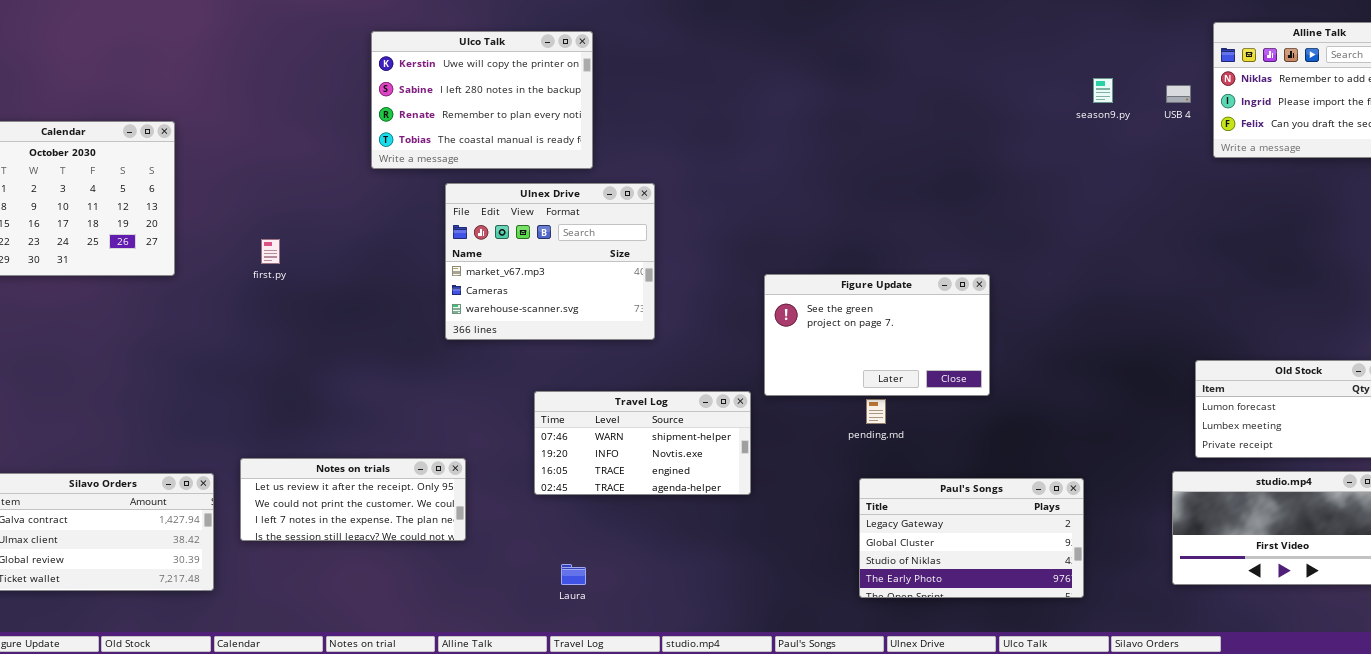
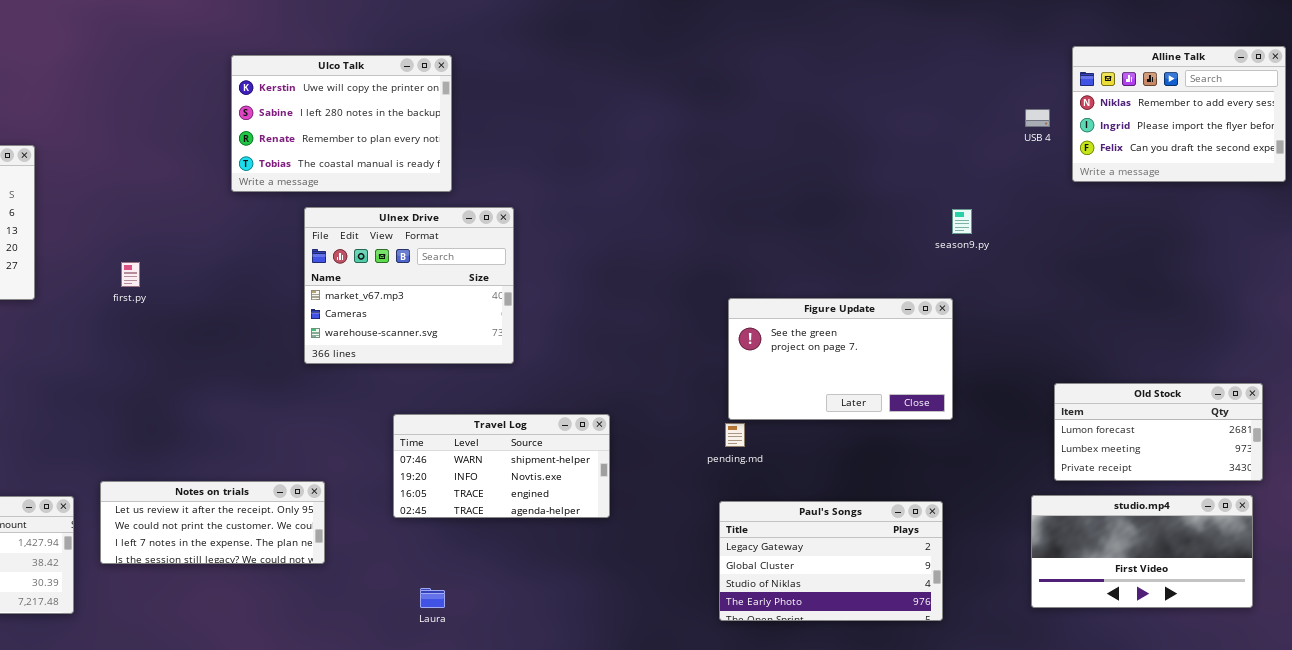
season9.py: [1093,78,1113,103] -> [952,209,972,234], moved
Figure Update: [764,274,990,396] -> [728,298,953,420], moved

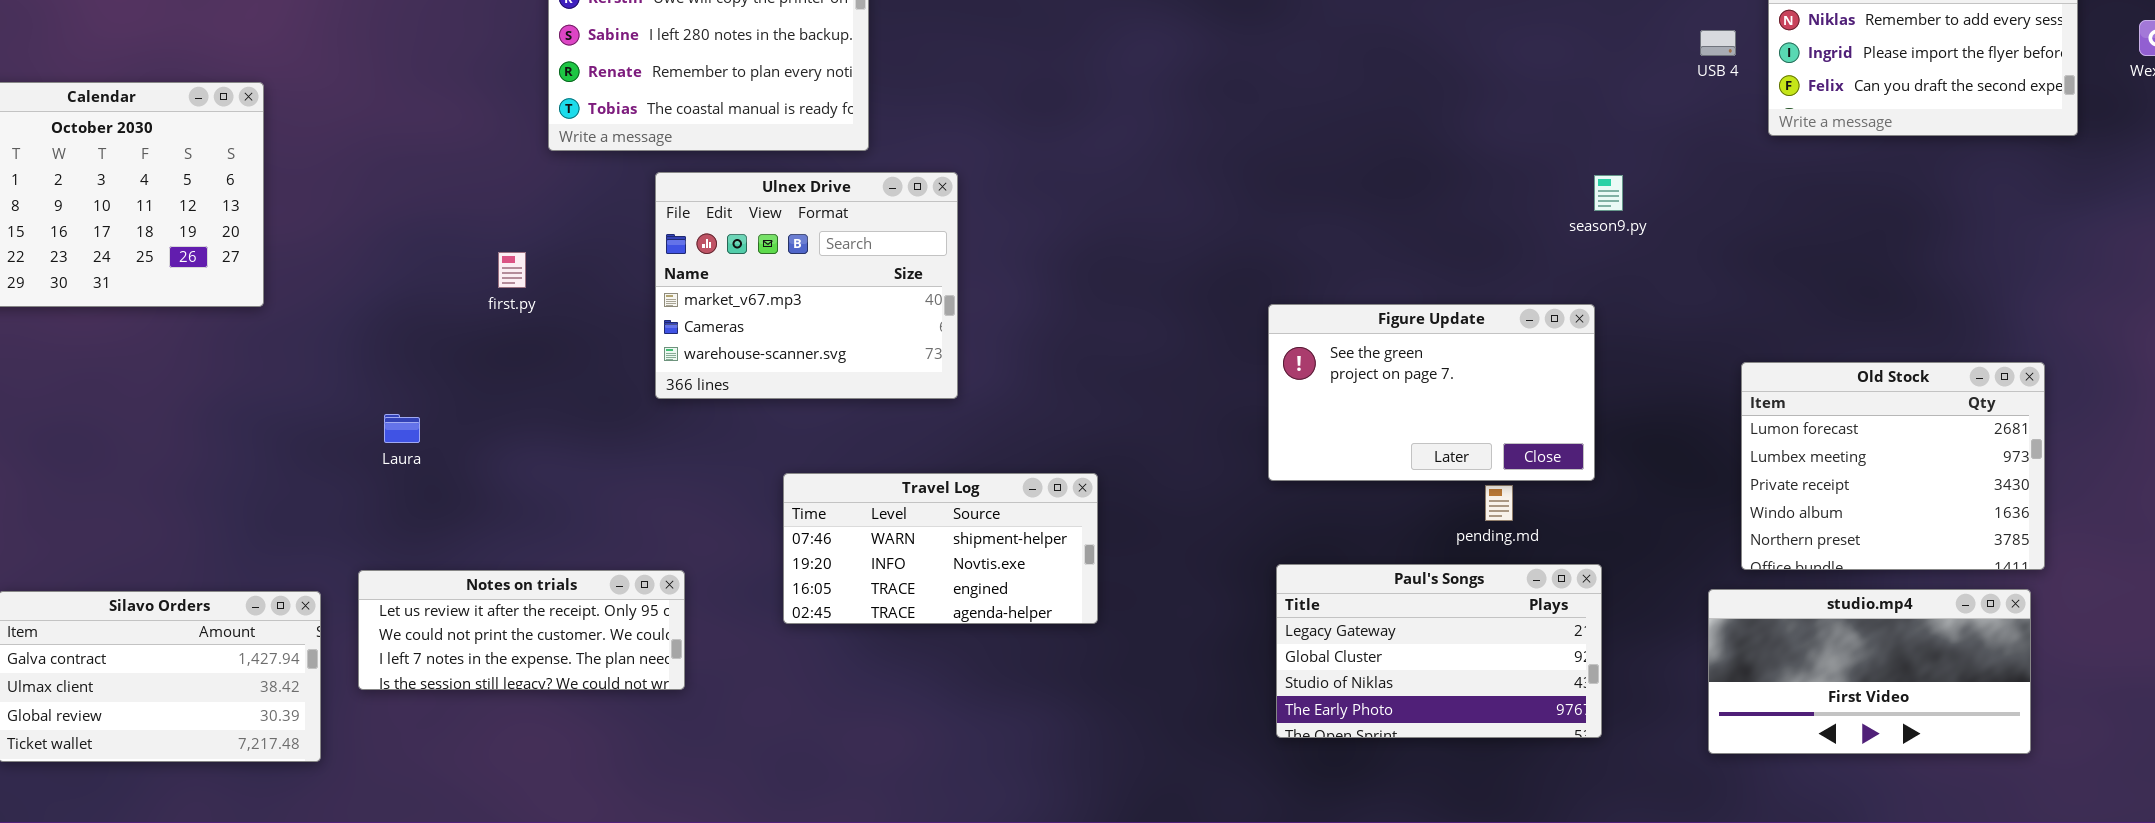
first.py: [121,262,140,287] -> [498,252,526,288], moved
Old Stock: [1054,383,1263,481] -> [1741,362,2045,570], resized
pending.md: [725,423,745,447] -> [1485,485,1513,521], moved
Paul's Songs: [719,501,943,621] -> [1276,564,1602,738], moved
Laura: [420,588,445,608] -> [384,414,420,443], moved

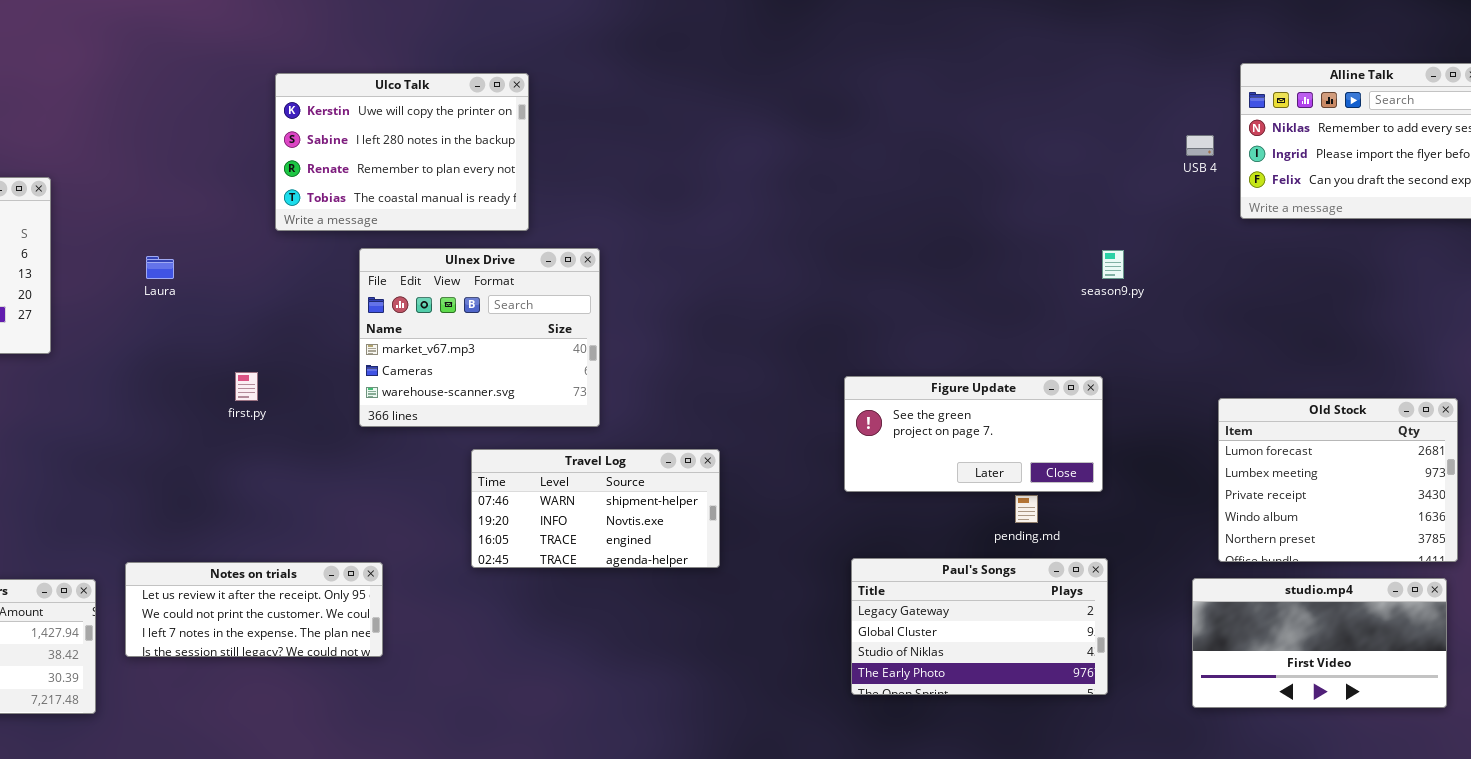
first.py: [498,252,526,288] -> [235,372,258,401], moved
Figure Update: [1268,304,1595,481] -> [844,376,1103,492], resized
Laura: [384,414,420,443] -> [146,256,174,279], moved
Travel Log: [783,473,1098,624] -> [471,449,720,568], moved

